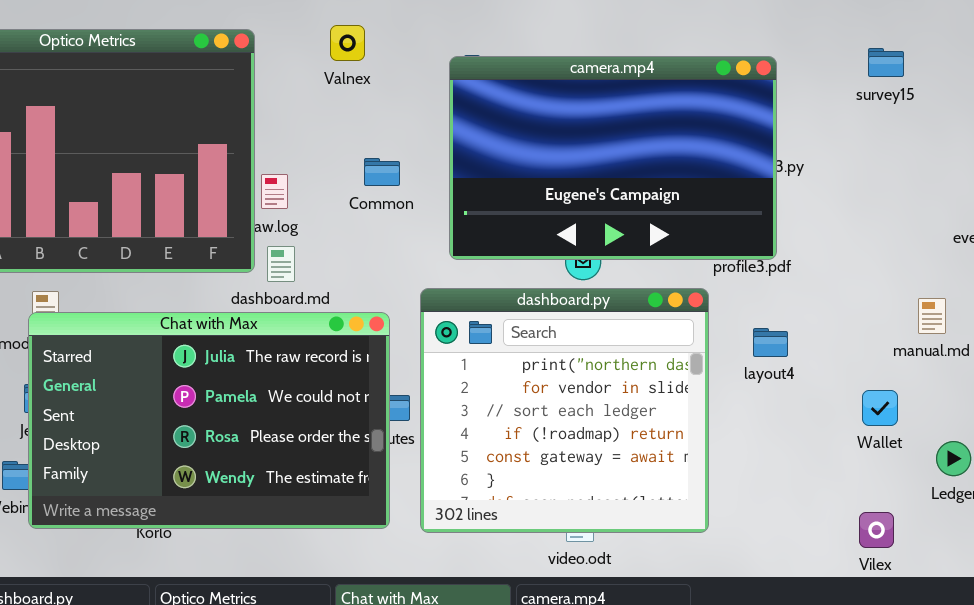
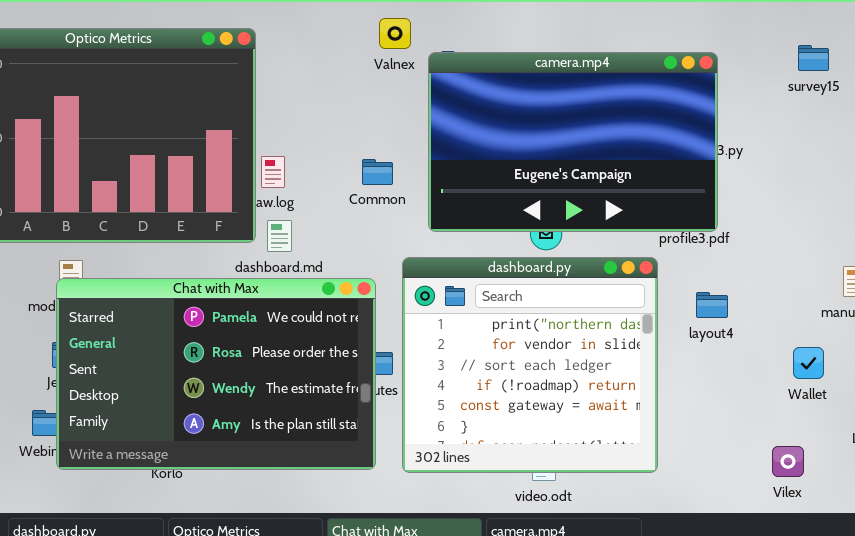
Valnex: [330,25,365,61] -> [379,18,411,49], moved
Common: [364,158,400,186] -> [362,159,393,185], moved
Chat with Max: [28,312,390,529] -> [56,278,376,470], scrolled down 1 row
Vilex: [859,512,894,548] -> [772,446,804,477], moved

